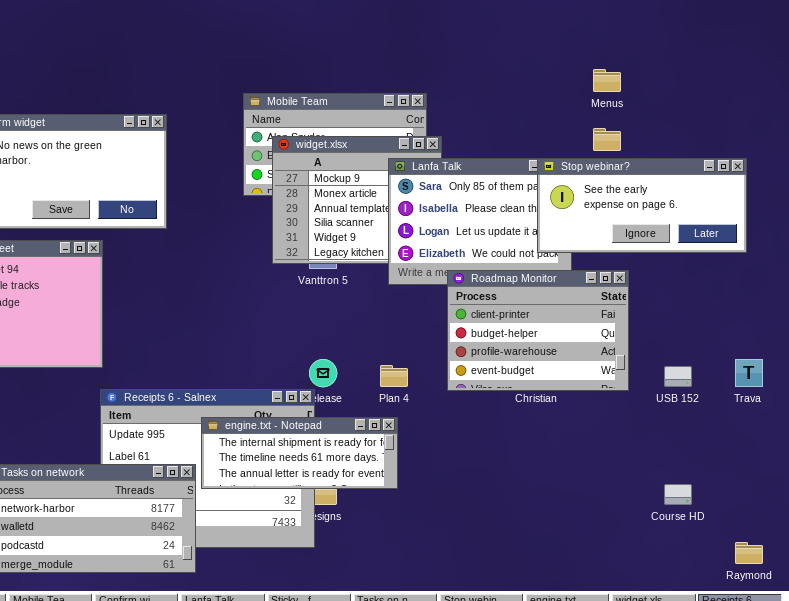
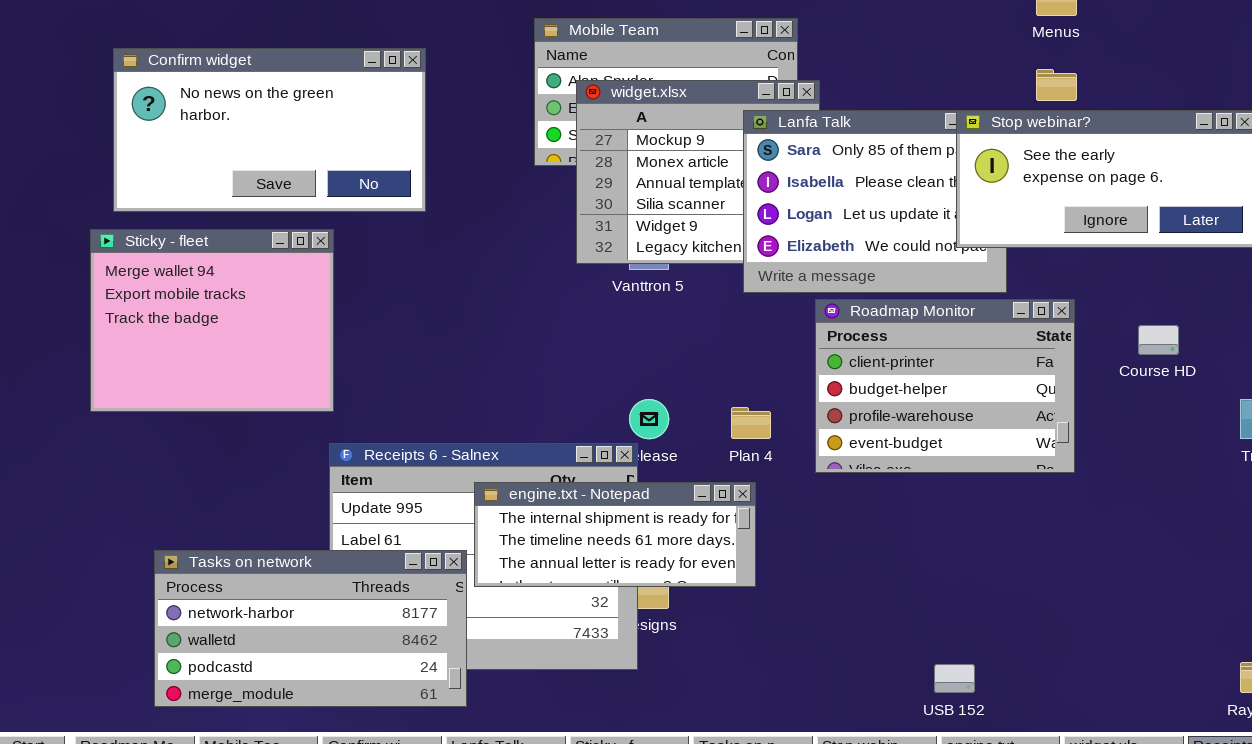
Roadmap Monitor: [447,270,629,391] -> [815,299,1075,473], moved
USB 152: [664,366,692,387] -> [934,664,975,693], moved
Course HD: [664,484,692,505] -> [1138,325,1179,355], moved

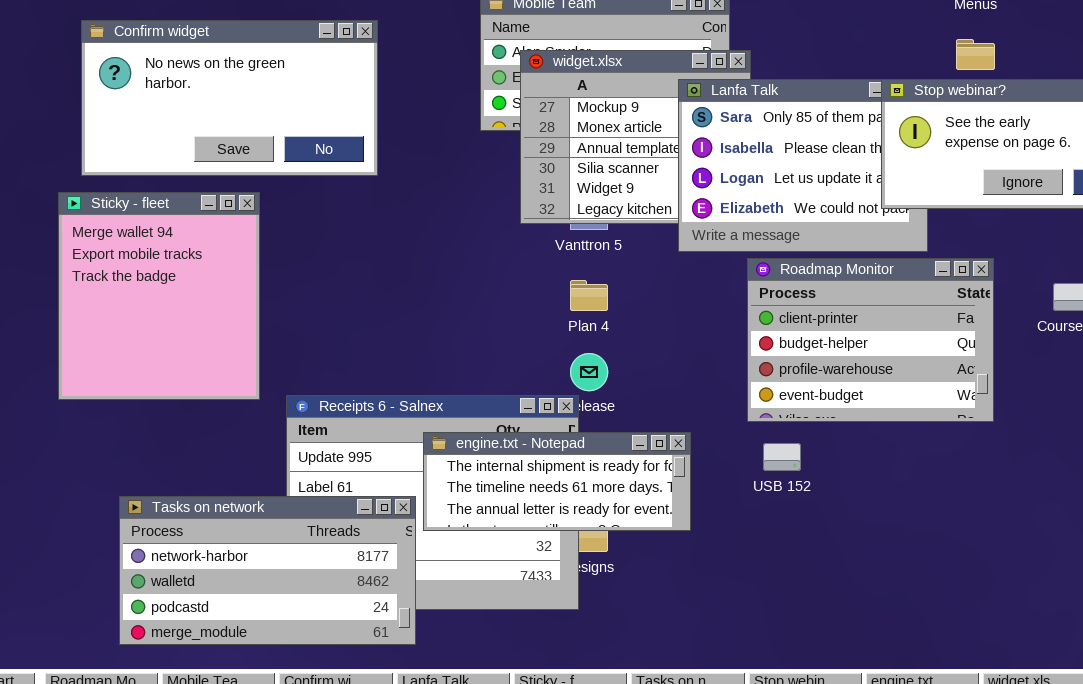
Sticky - fleet: [90,229,334,412] -> [58,192,260,400], resized
Plan 4: [731,407,771,439] -> [570,280,608,311], moved
USB 152: [934,664,975,693] -> [763,443,801,471], moved

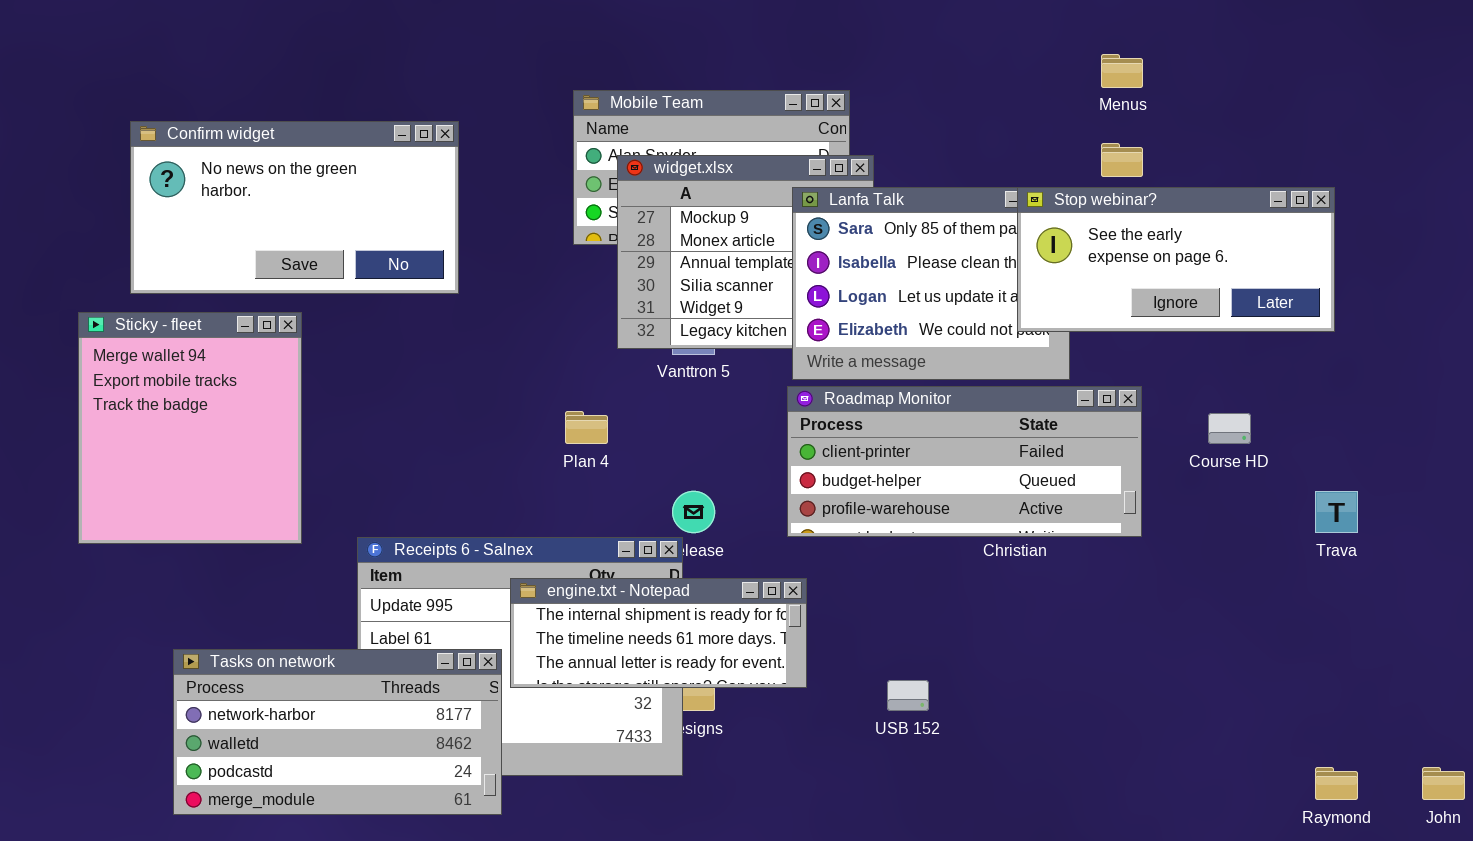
Sticky - fleet: [58,192,260,400] -> [78,312,302,544], moved
Roadmap Monitor: [747,258,994,422] -> [787,386,1142,537], resized
Plan 4: [570,280,608,311] -> [565,411,608,444], moved
USB 152: [763,443,801,471] -> [887,680,929,711], moved

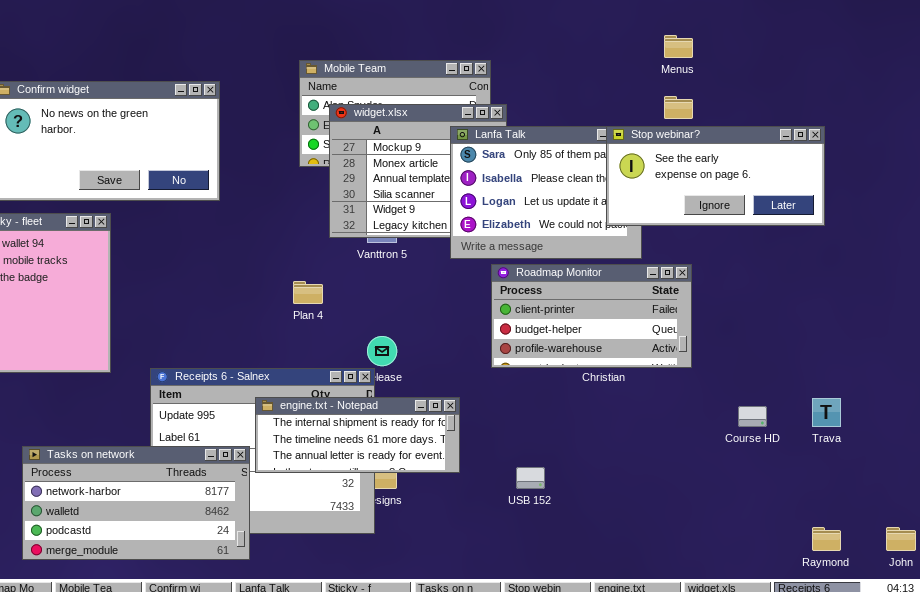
Roadmap Monitor: [787,386,1142,537] -> [491,264,692,368], resized
Course HD: [1208,413,1251,444] -> [738,406,767,427], moved
Trava: [1315,491,1358,533] -> [812,398,841,427], moved

